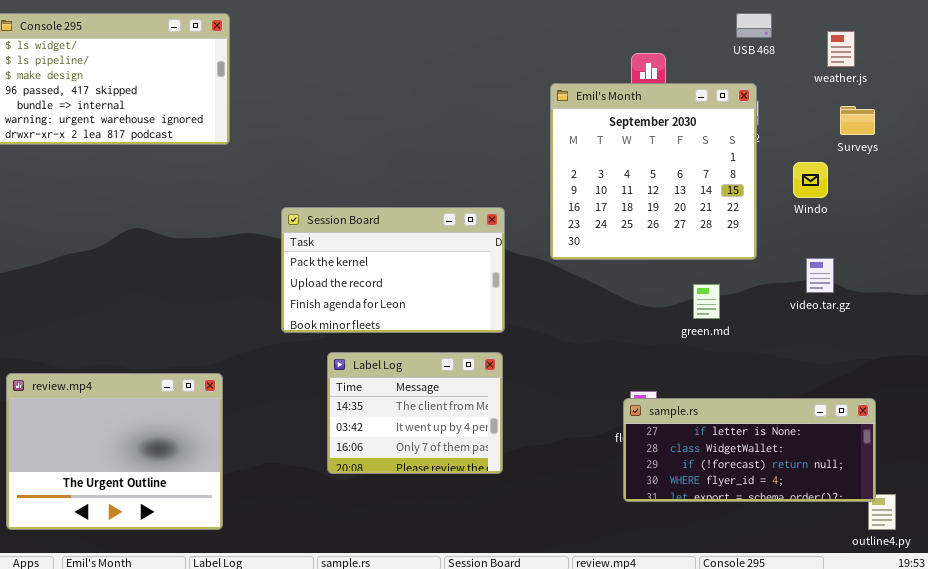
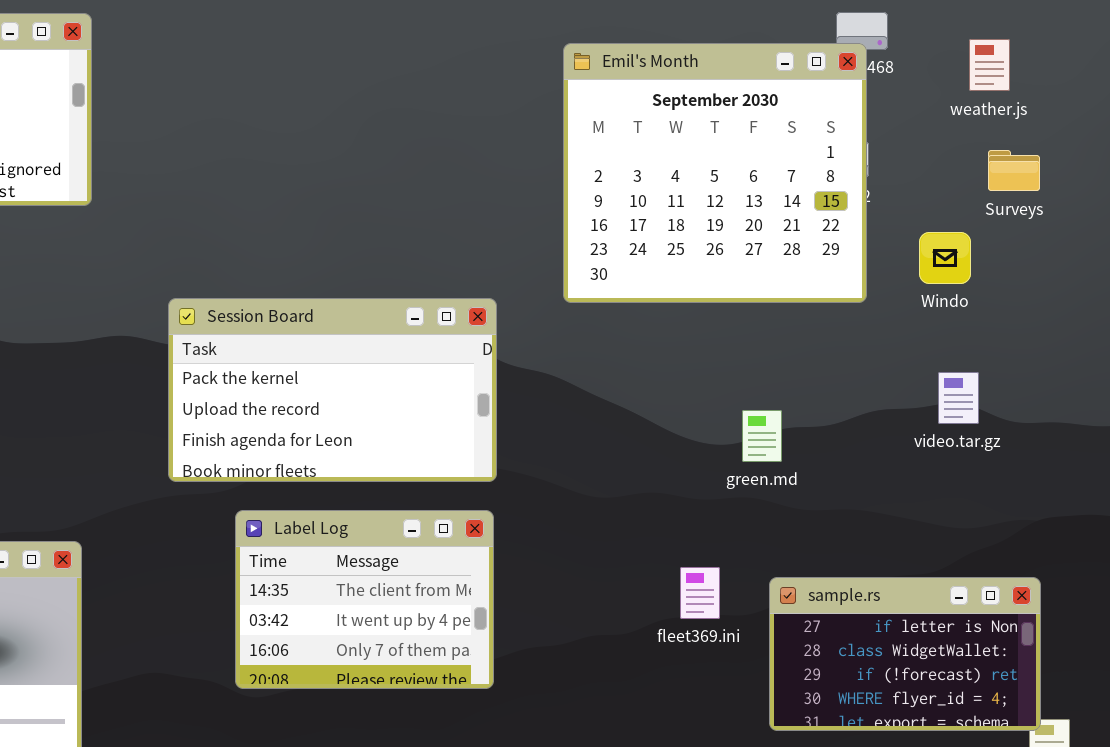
Emil's Month: [550,83,757,260] -> [563,43,867,303], moved
green.md: [693,284,720,319] -> [742,410,782,462], moved
sample.rs: [623,398,876,502] -> [769,577,1041,731], resized

